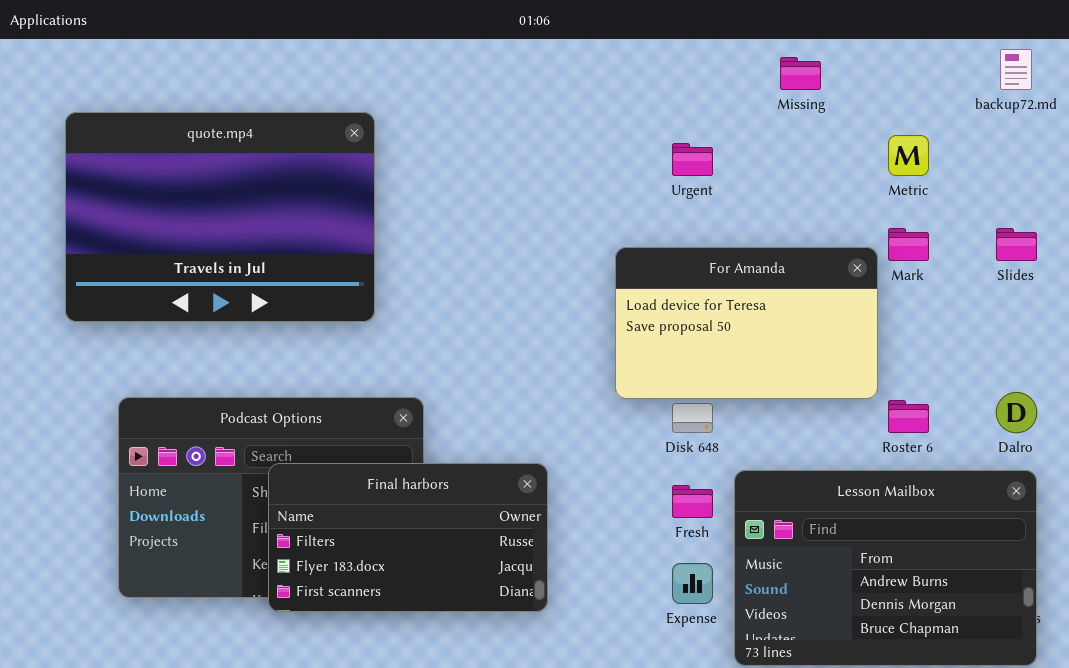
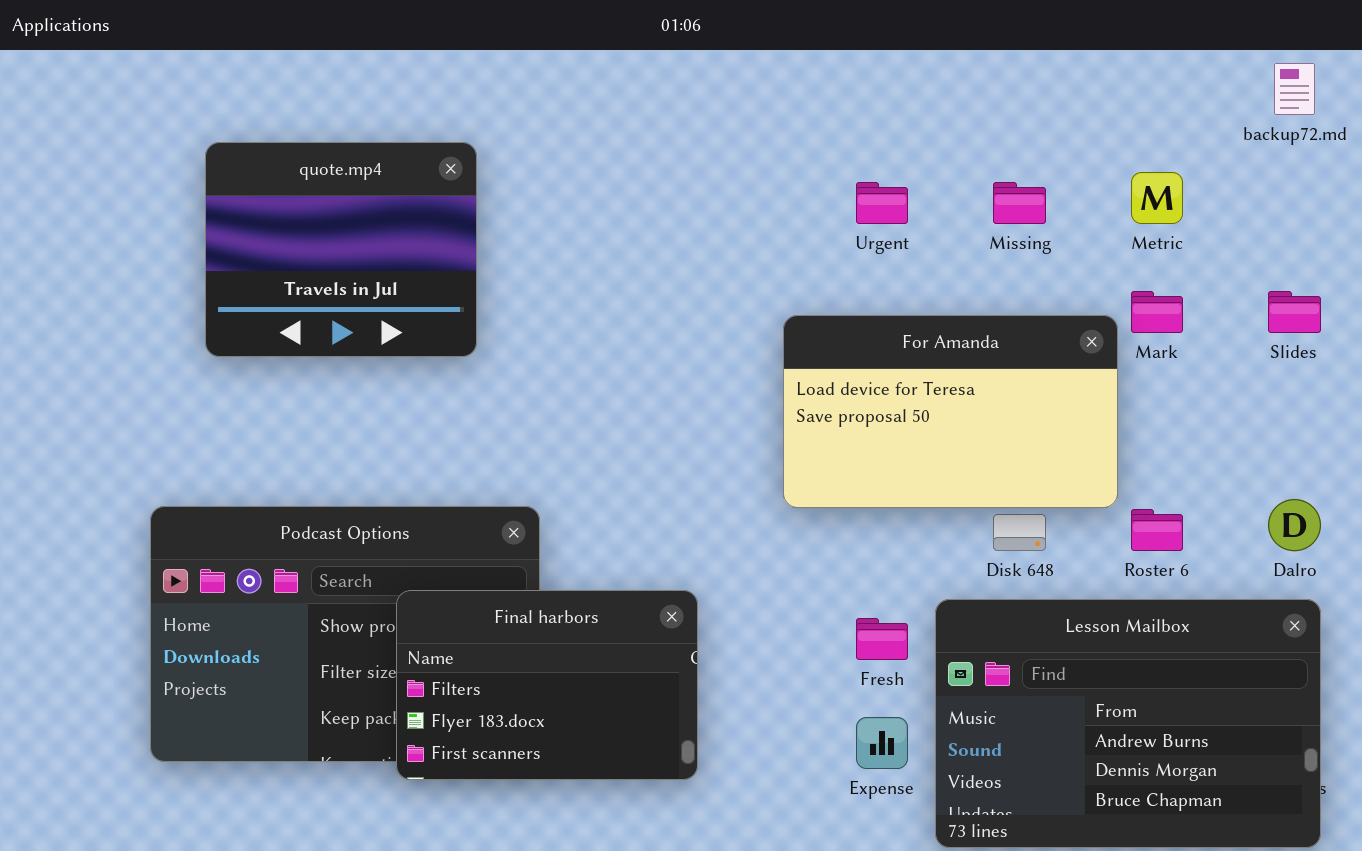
Missing: [780,57,821,90] -> [993,182,1046,224], moved
quote.mp4: [65,112,375,322] -> [205,142,477,357], resized
Disk 648: [672,403,713,433] -> [993,514,1046,551], moved
Final harbors: [268,463,548,612] -> [396,590,698,780], resized

